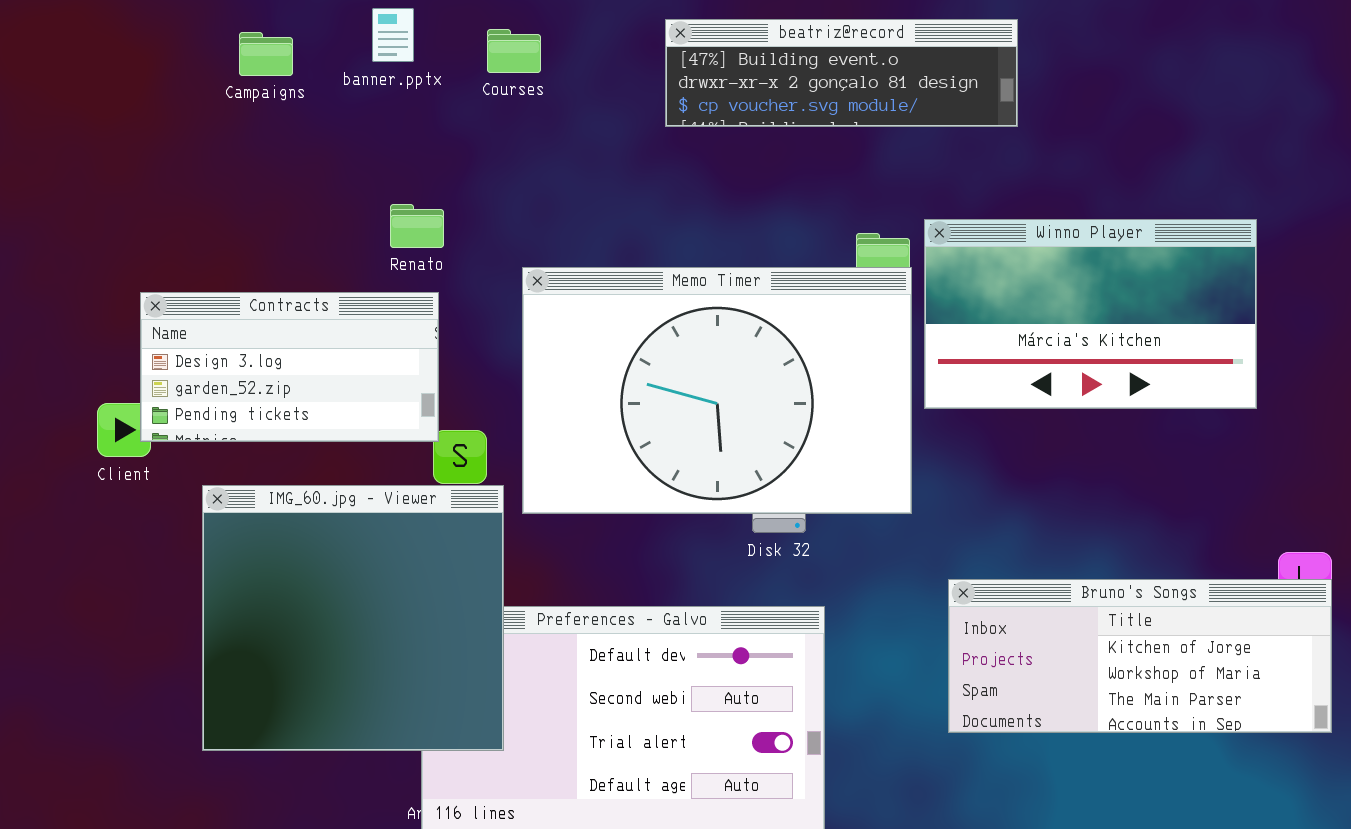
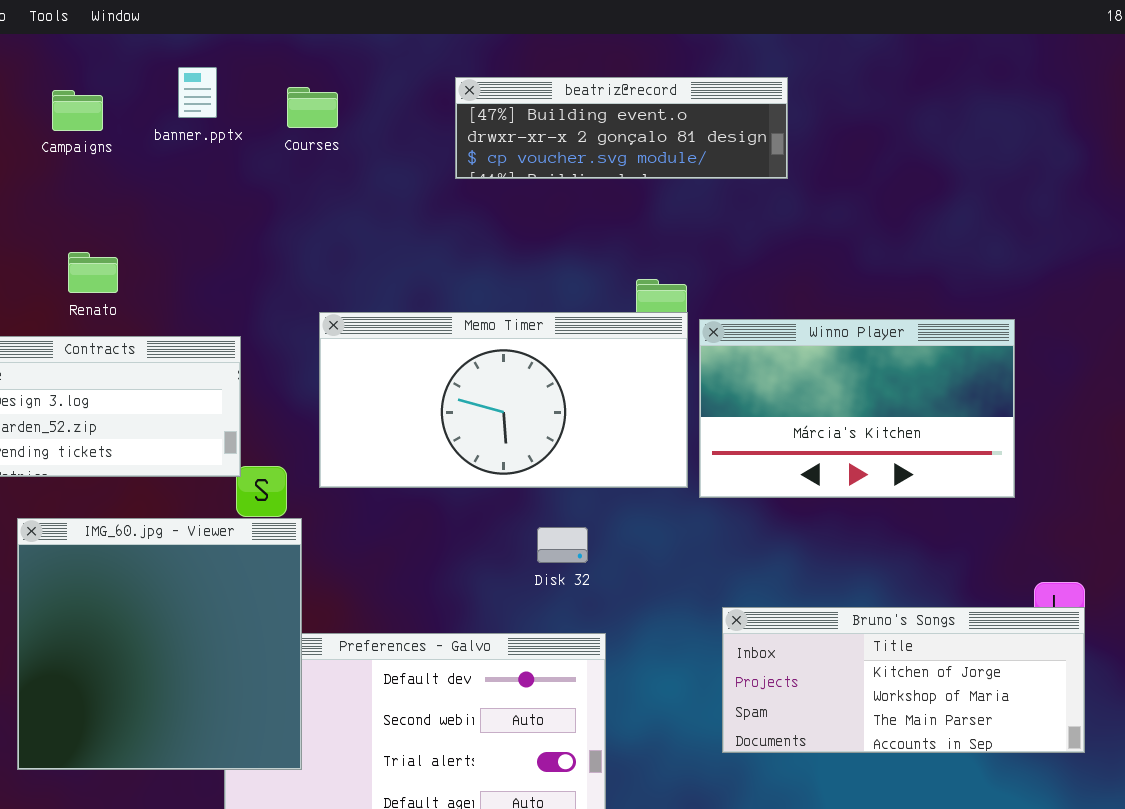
Renato: [390,204,444,248] -> [68,252,118,293], moved
Winno Player: [924,219,1257,409] -> [699,319,1015,498], moved
Memo Timer: [522,267,912,514] -> [319,312,688,488], resized

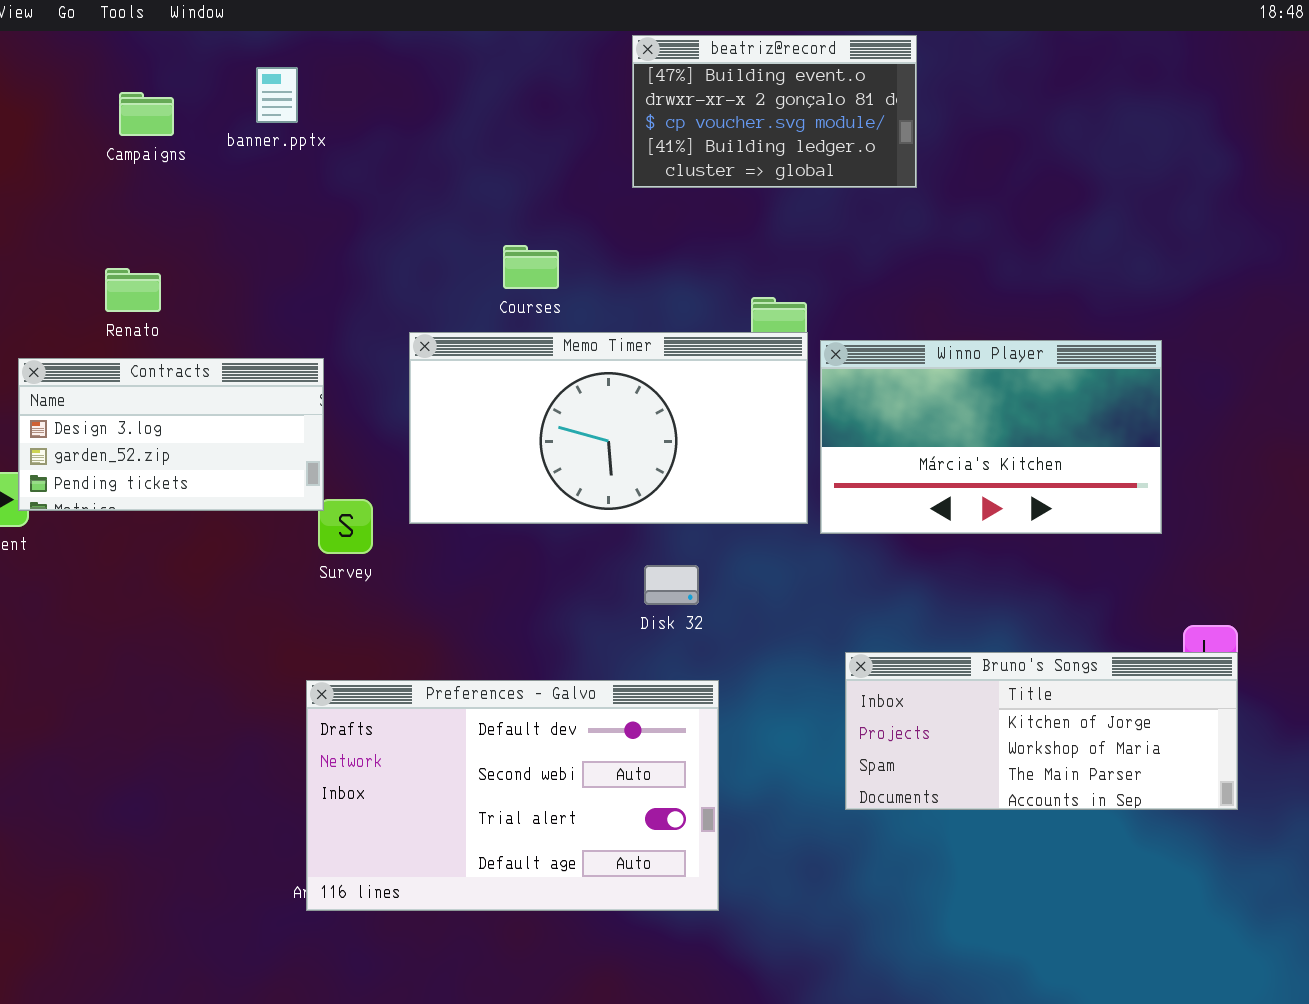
beatriz@record: [455,77,788,179] -> [632,35,917,188], resized
Courses: [287,87,338,128] -> [503,245,559,289], moved
Renato: [68,252,118,293] -> [105,268,161,312], moved
IMG_60.jpg - Viewer: [17,518,302,770] -> none, closed

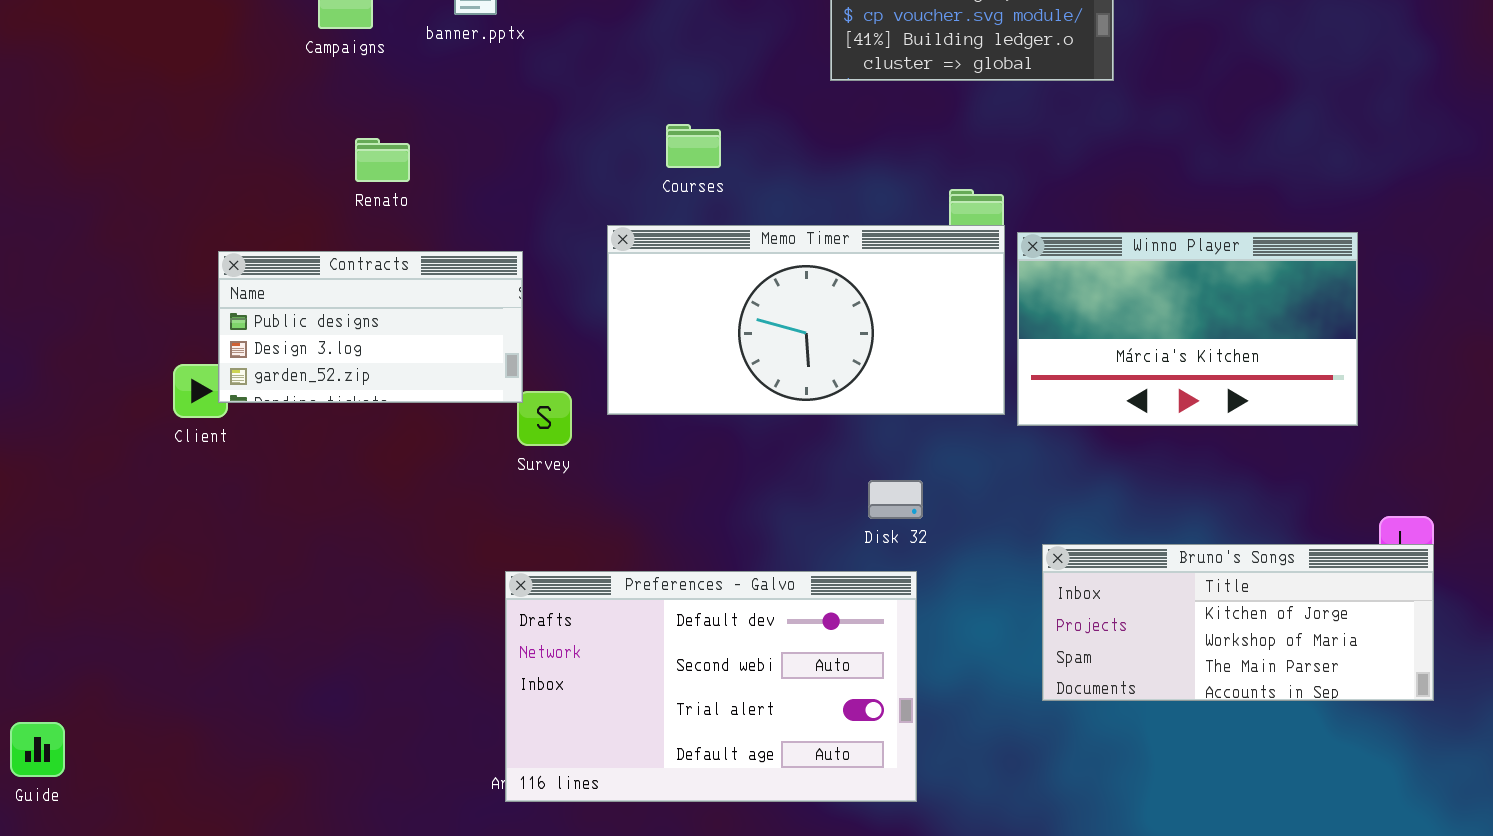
Courses: [503,245,559,289] -> [666,124,721,168], moved
Renato: [105,268,161,312] -> [355,138,410,182], moved
Contracts: [18,358,324,511] -> [218,251,523,403], scrolled up 1 row
Disk 32: [644,565,699,605] -> [868,480,923,519], moved

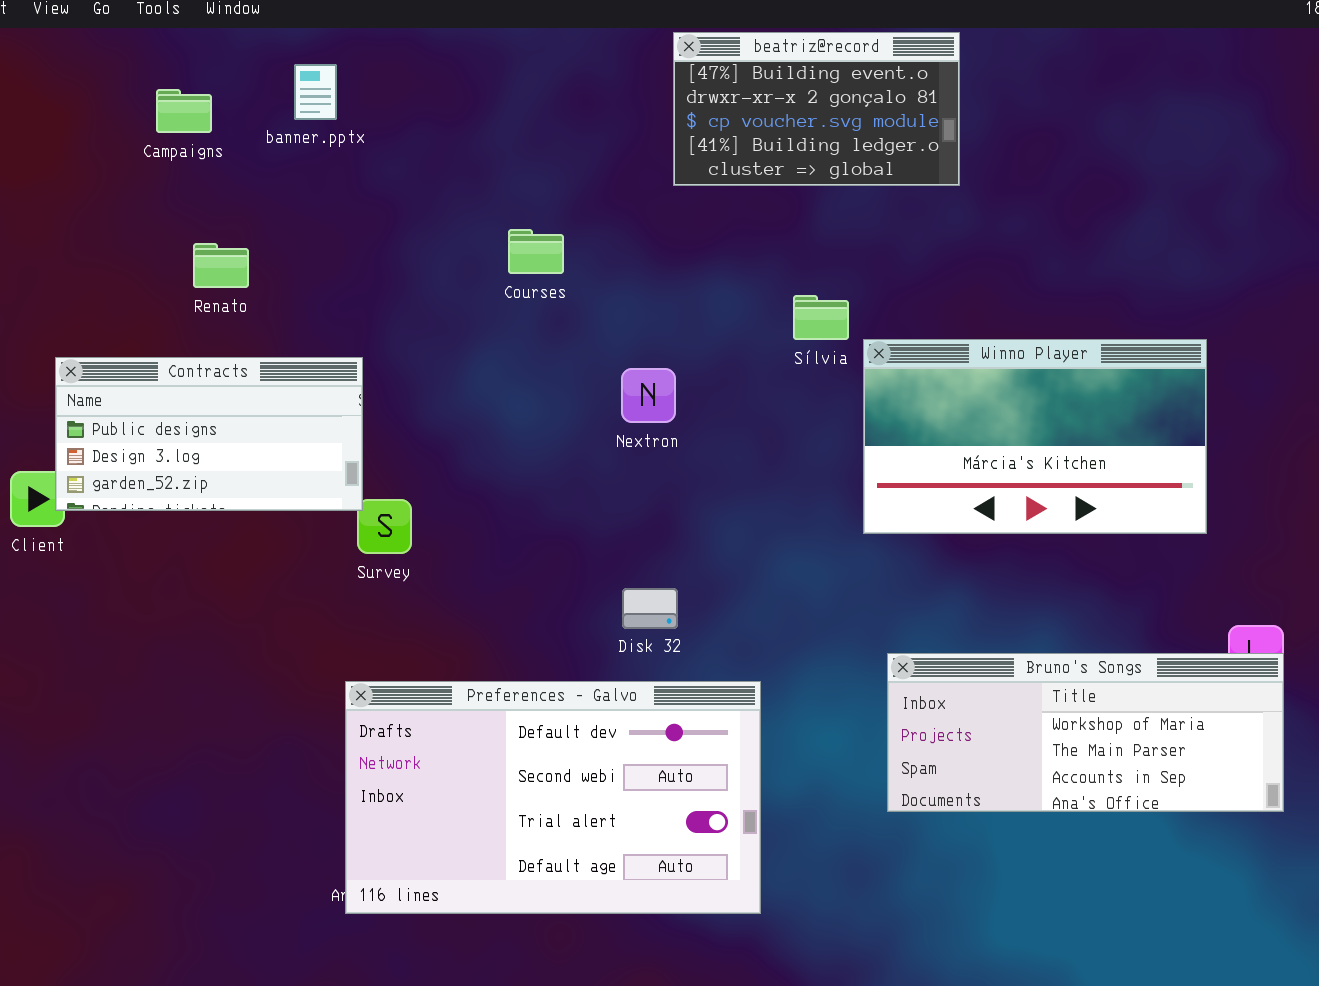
Memo Timer: [607,225,1005,415] -> none, closed
Disk 32: [868,480,923,519] -> [622,588,678,629], moved
Bruno's Songs: [1042,544,1434,701] -> [887,653,1284,812], scrolled down 1 row

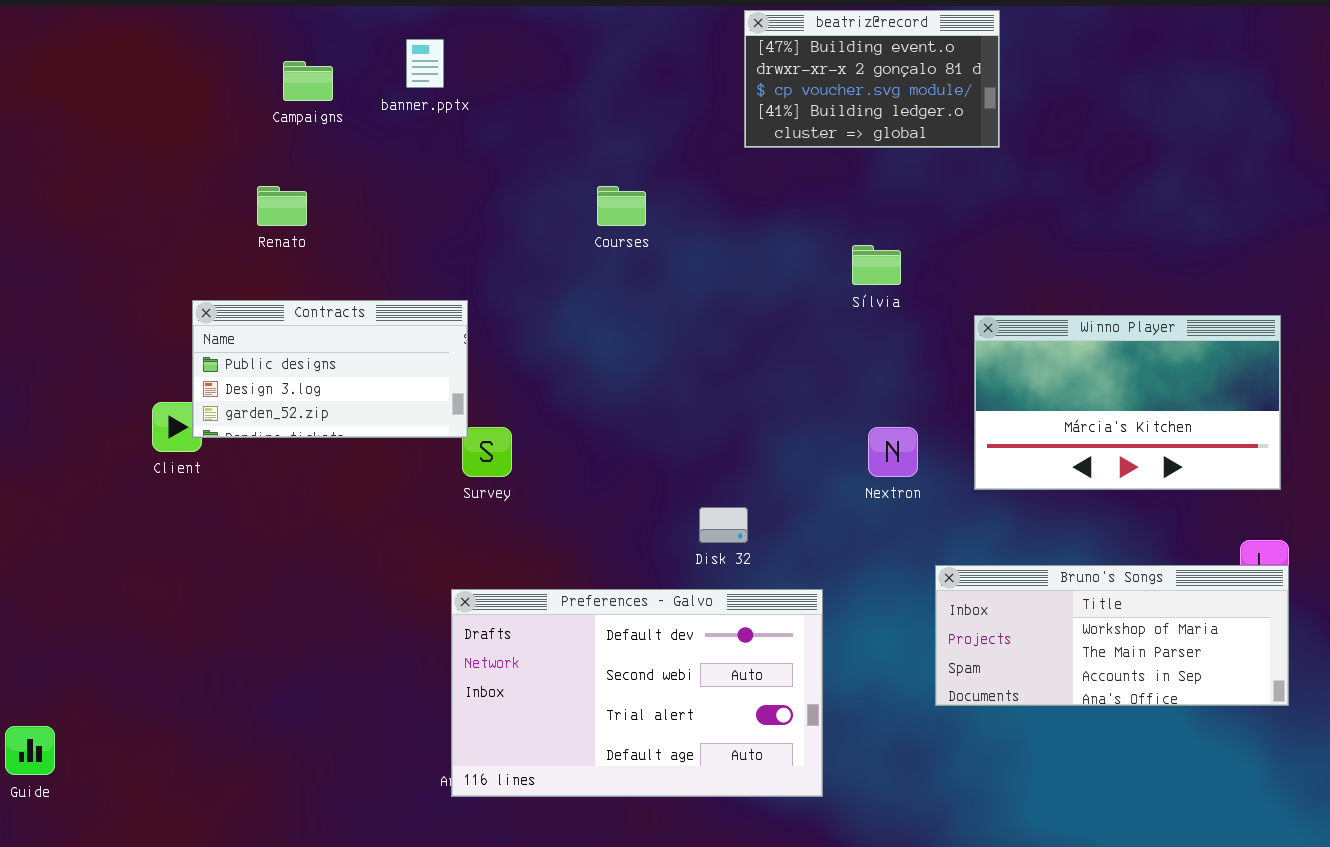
Renato: [193,243,249,288] -> [257,186,307,226], moved
Winno Player: [863,339,1207,534] -> [974,315,1281,490], moved
Nextron: [621,368,676,423] -> [868,427,918,477], moved

